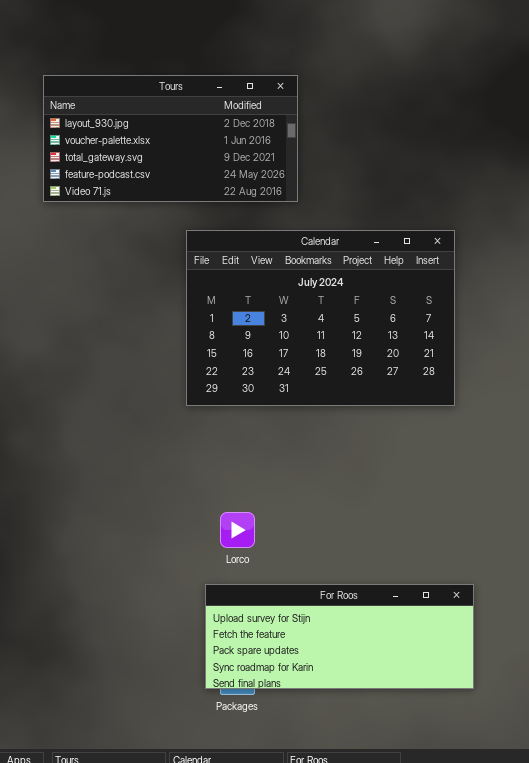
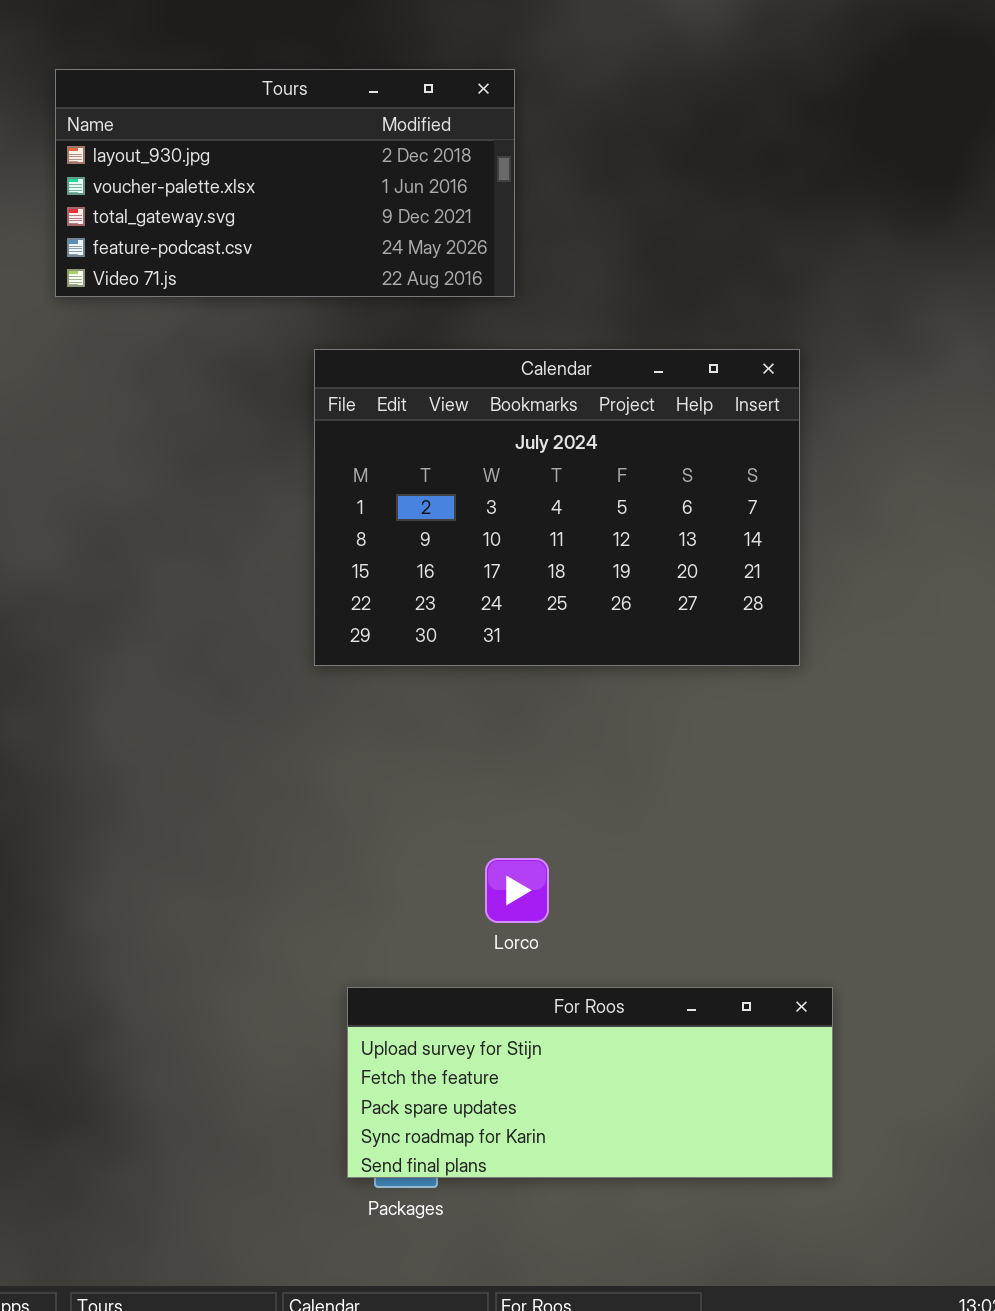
Lorco: [220,512,255,548] -> [485,858,549,923], moved

